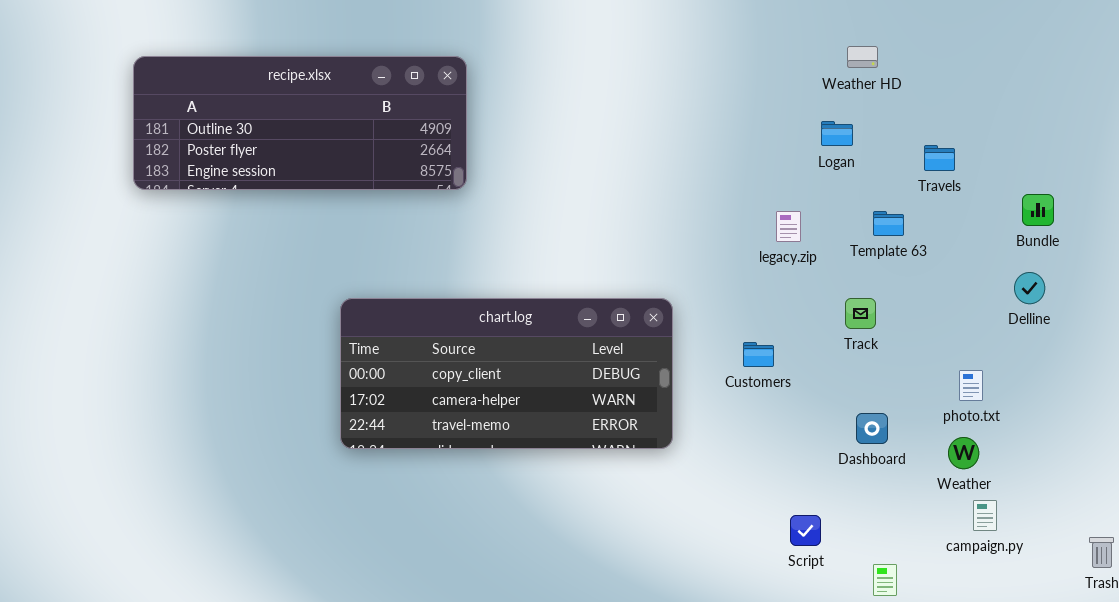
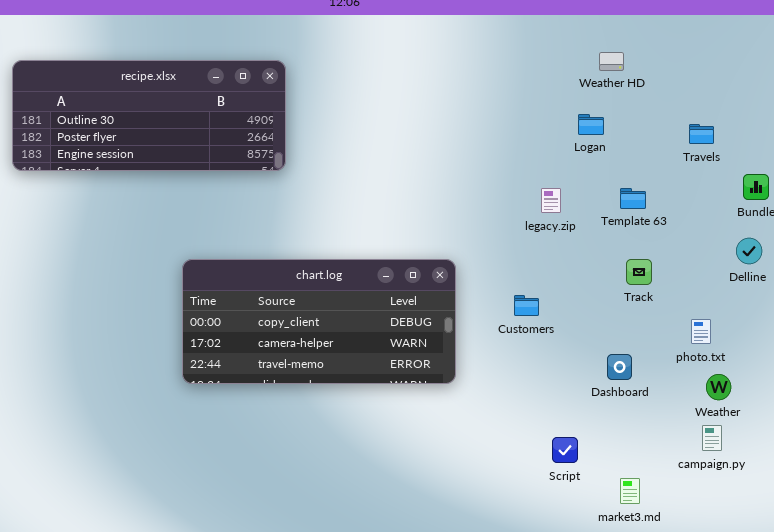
Travels: [924,145,955,171] -> [689,124,714,144], moved
Track: [845,298,876,329] -> [626,259,652,285], moved
Weather: [948,437,979,469] -> [706,374,731,400], moved

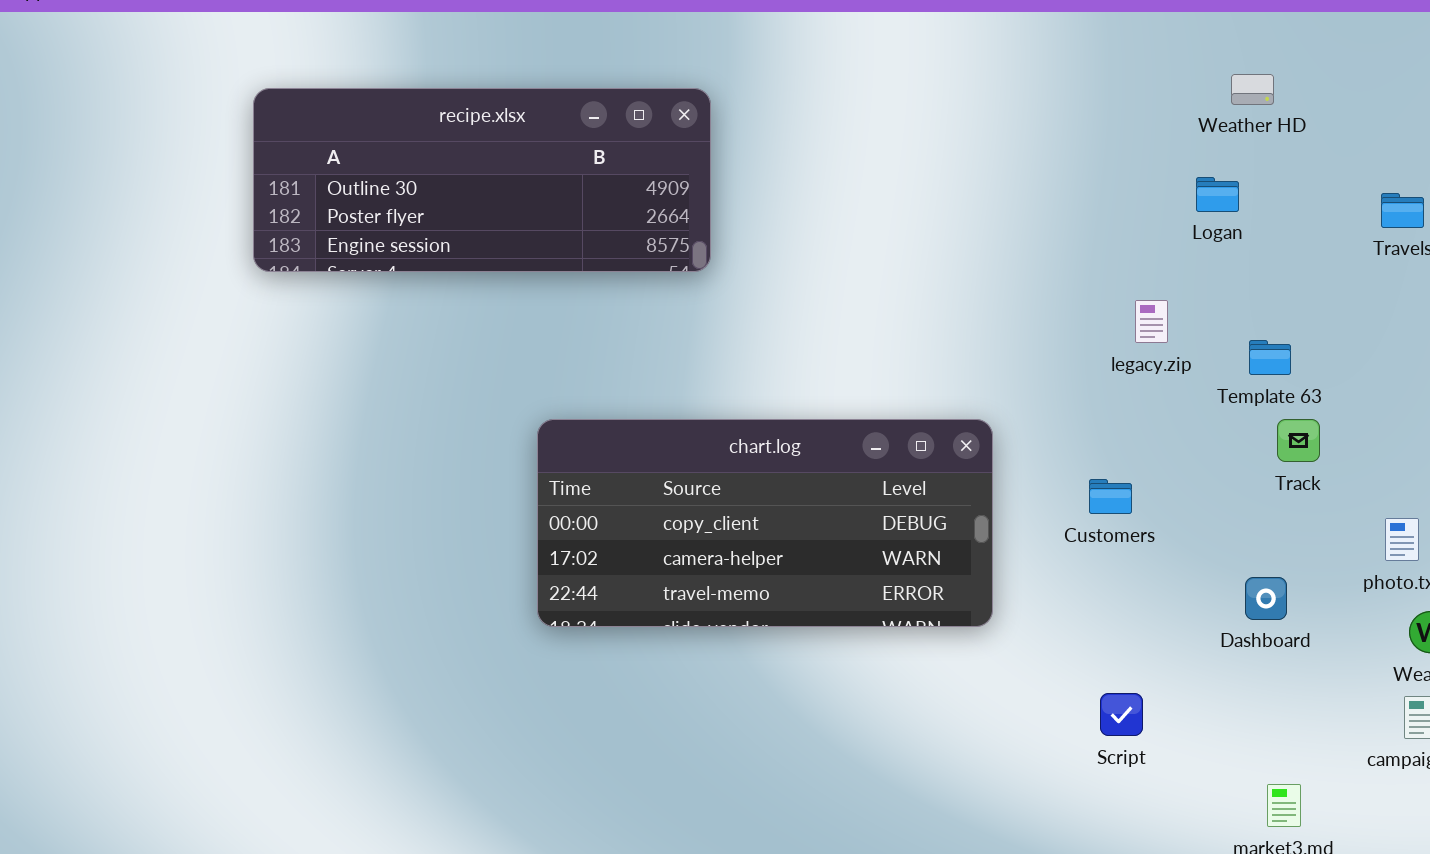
Template 63: [620,188,646,209] -> [1249,340,1291,375], moved
Script: [552,437,578,463] -> [1100,693,1143,736], moved

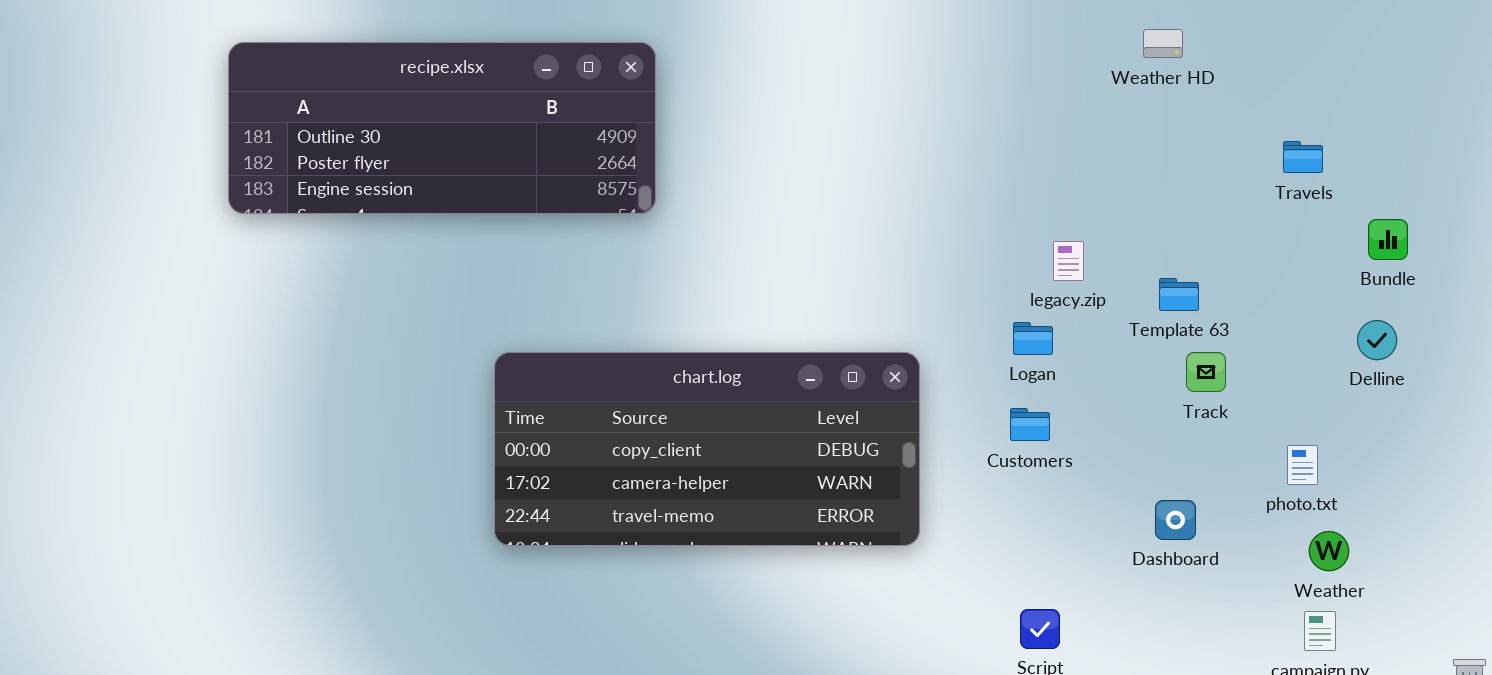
Logan: [1196,177,1239,212] -> [1013,322,1053,355], moved

